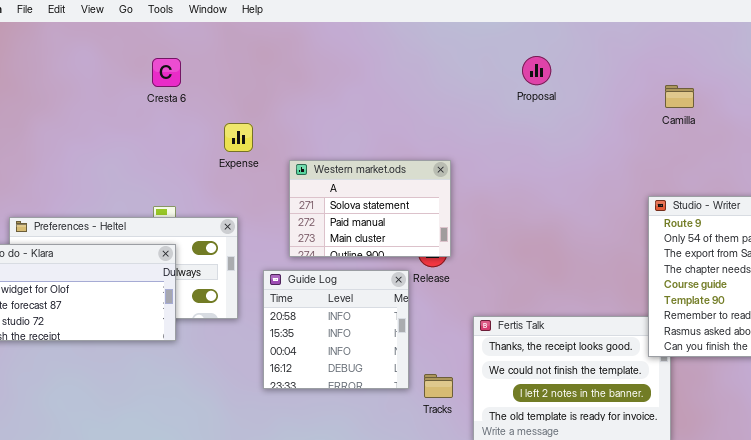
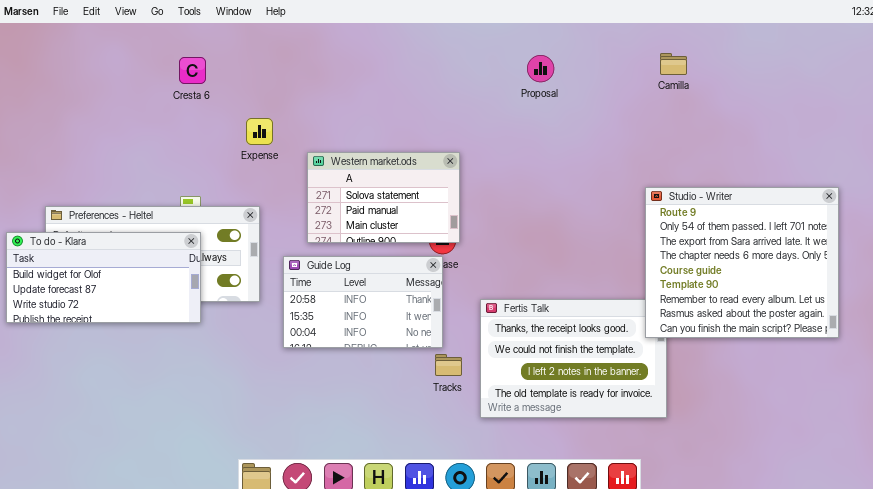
Camilla: [665,85,694,108] -> [660,53,687,75], moved
Guide Log: [263,270,409,389] -> [283,256,443,348], resized

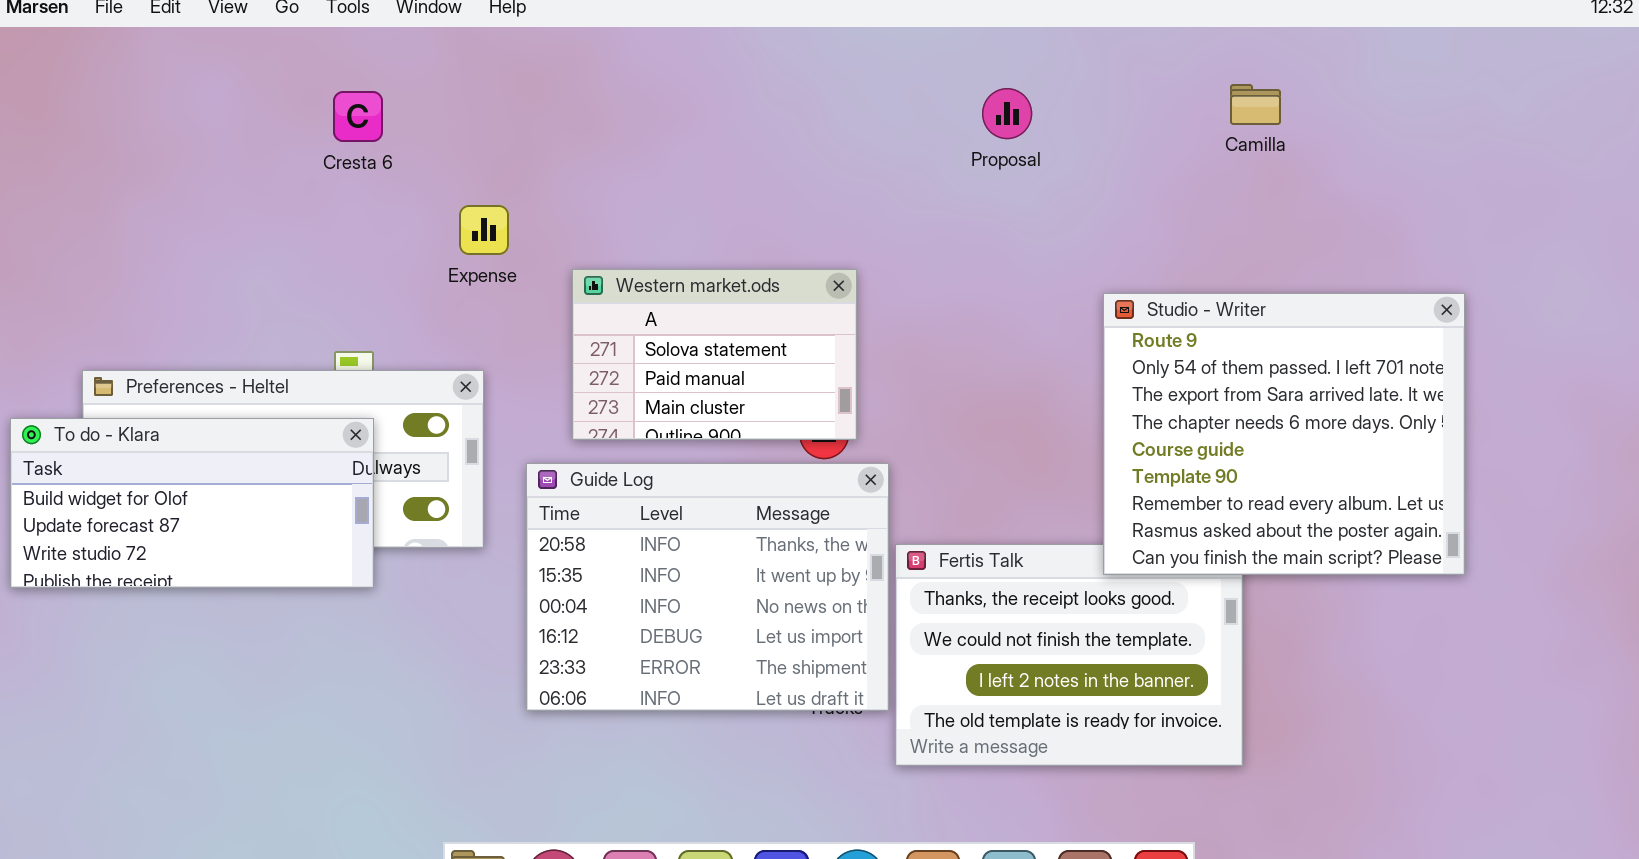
Studio - Writer: [645,187,839,338] -> [1103,293,1465,575], moved
Guide Log: [283,256,443,348] -> [526,463,889,711], resized

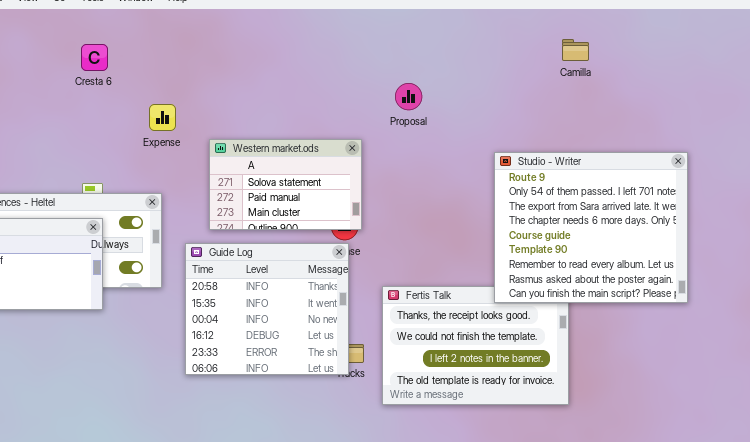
Proposal: [982,88,1032,139] -> [395,83,422,110], moved
Guide Log: [526,463,889,711] -> [185,243,349,375], resized

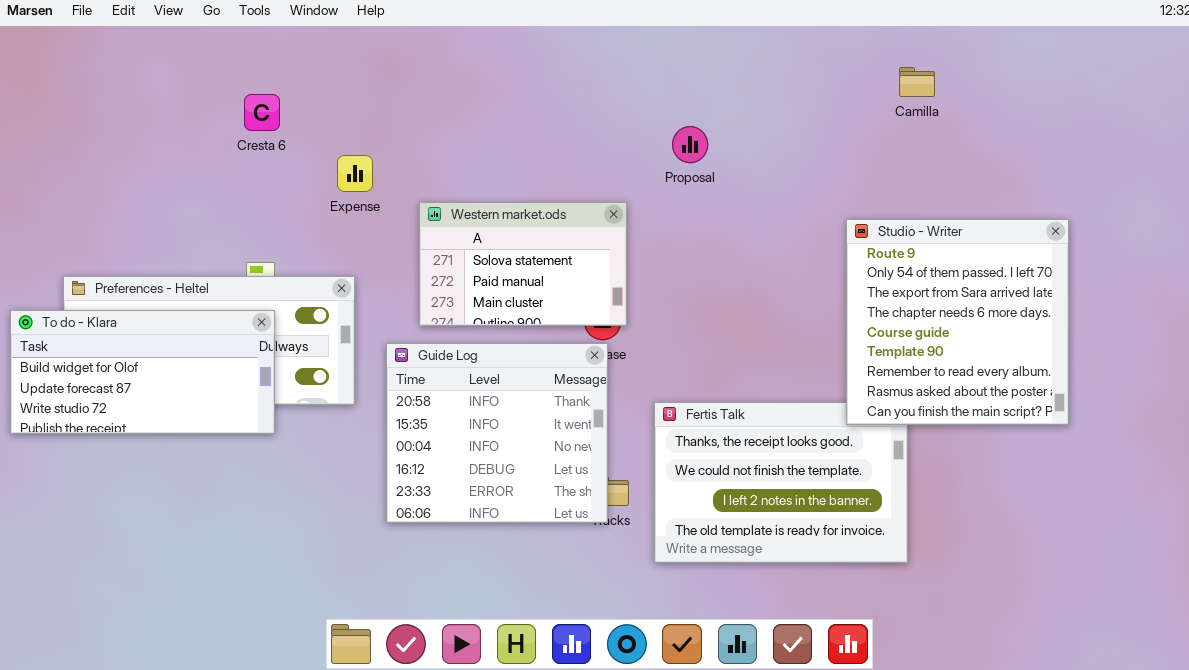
Cresta 6: [81,44,108,71] -> [244,94,280,131], moved
Studio - Writer: [494,152,688,303] -> [846,219,1069,425], resized

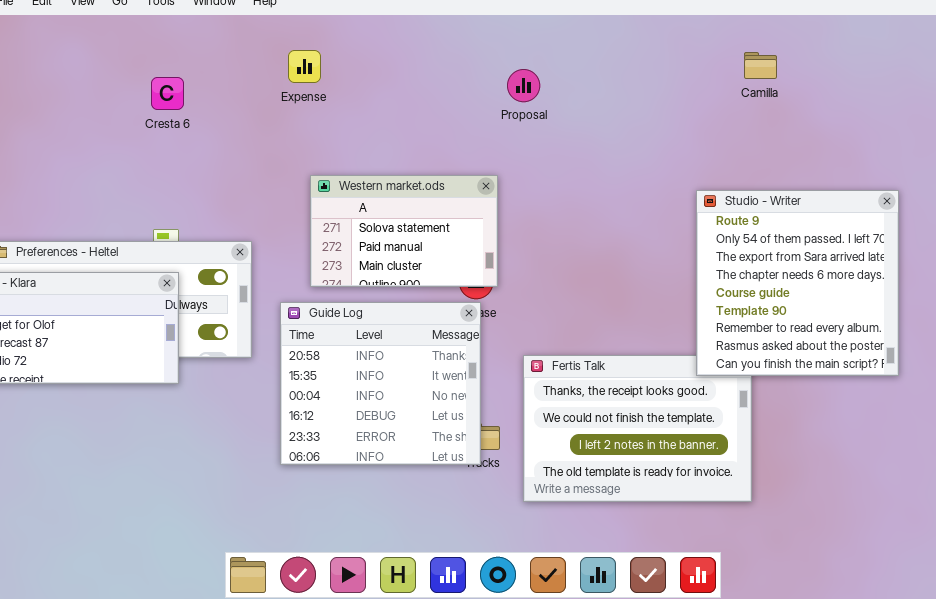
Proposal: [672,126,708,163] -> [507,69,540,102], moved
Expense: [337,155,373,192] -> [288,50,321,83], moved

